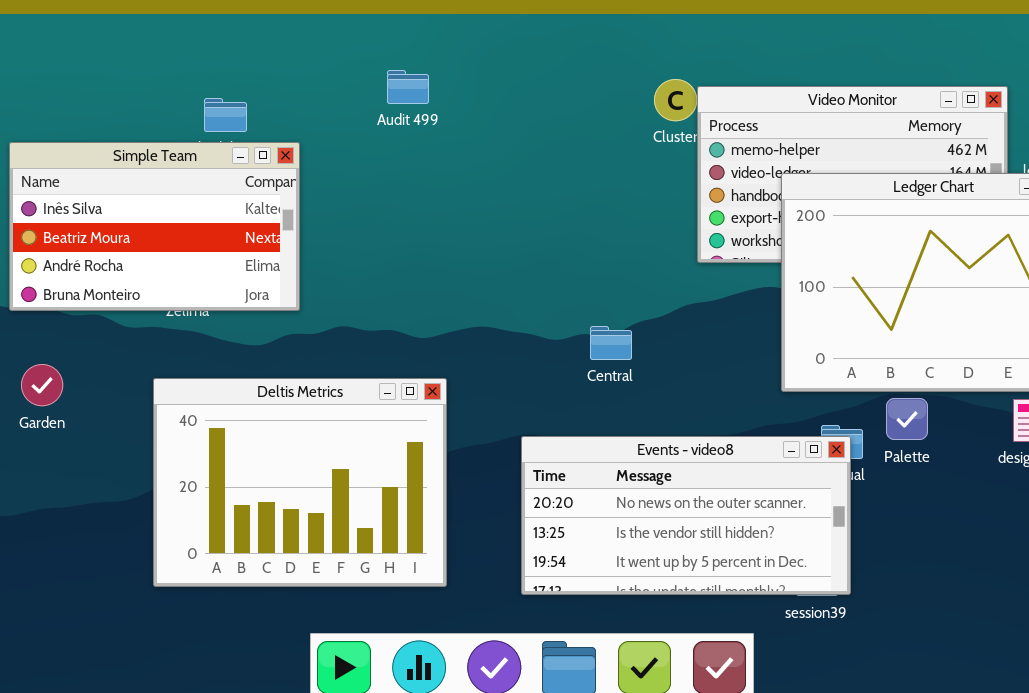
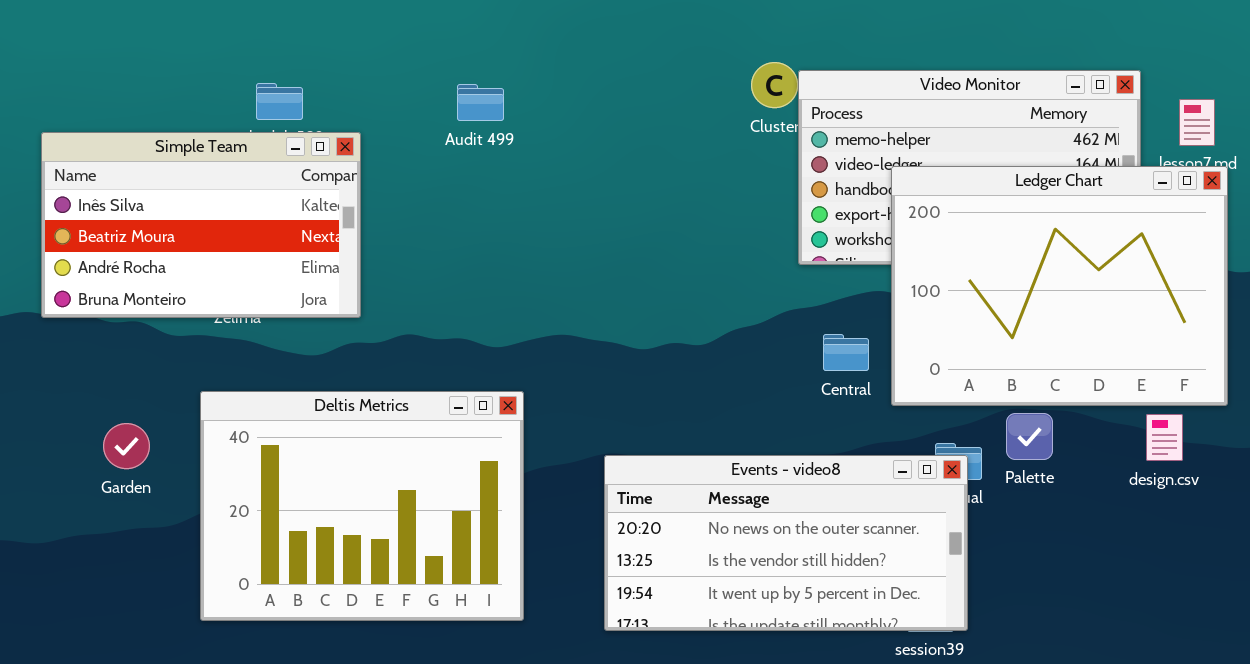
Audit 499: [387,70,429,104] -> [457,84,504,121], moved
Central: [590,326,632,360] -> [823,334,869,371], moved
Garden: [21,364,63,406] -> [103,423,150,469], moved

